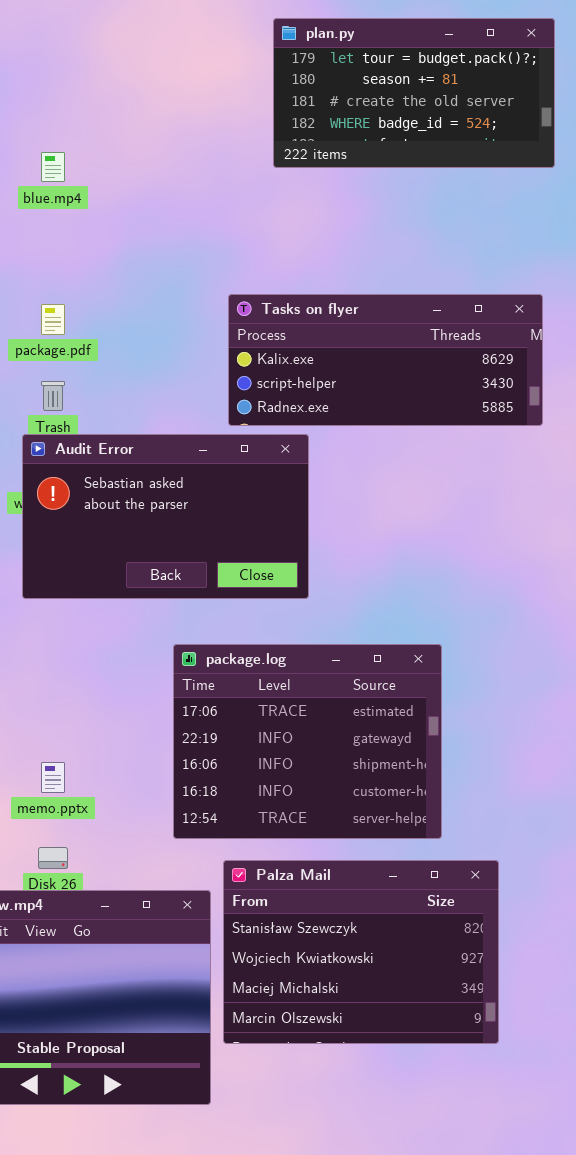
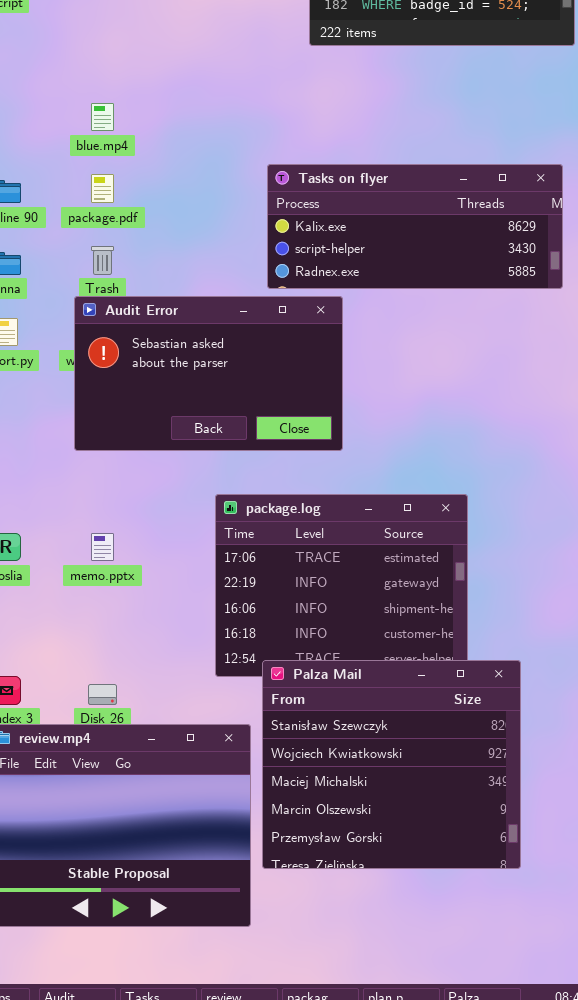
blue.mp4: [41,152,65,182] -> [91,103,114,131], moved
memo.pptx: [41,762,65,793] -> [91,533,114,561], moved
Palza Mail: [223,860,499,1044] -> [262,660,521,869], resized

